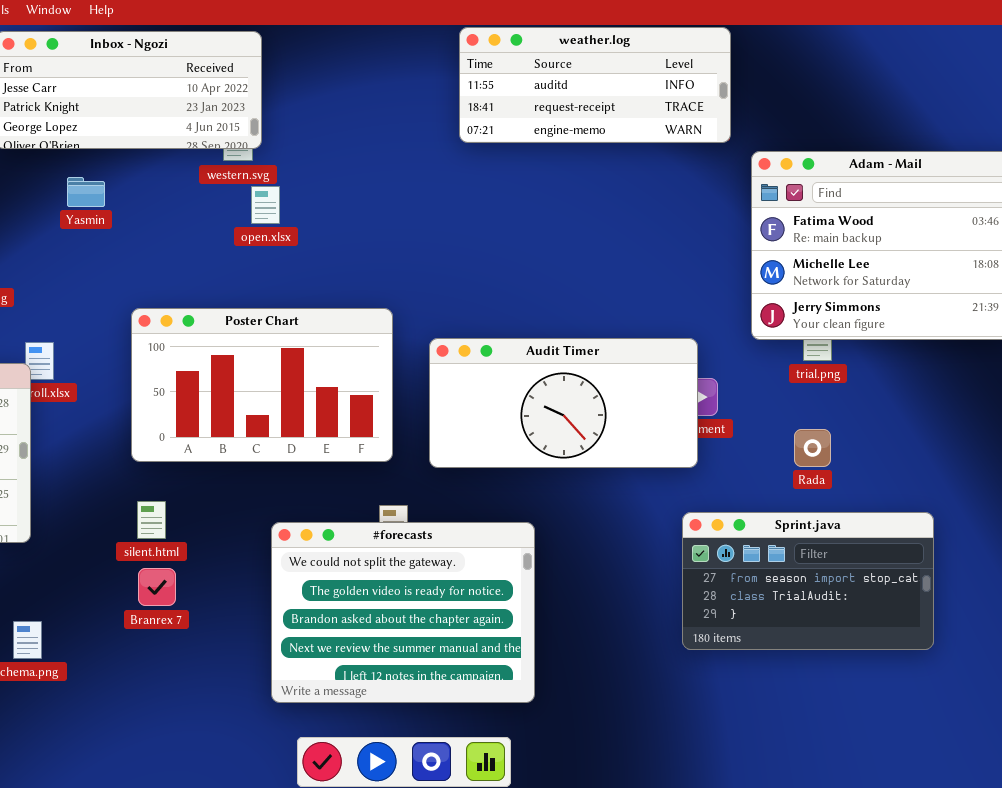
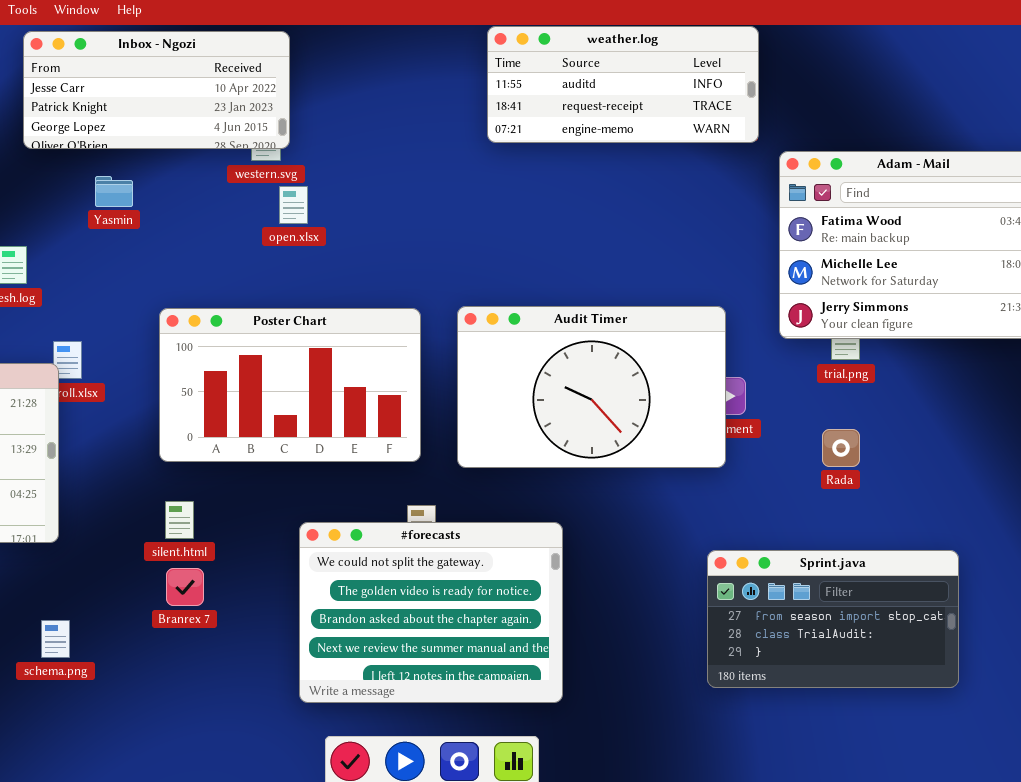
Audit Timer: [429,338,698,468] -> [457,306,726,468], resized
Sprint.java: [682,512,934,650] -> [707,550,959,688], moved

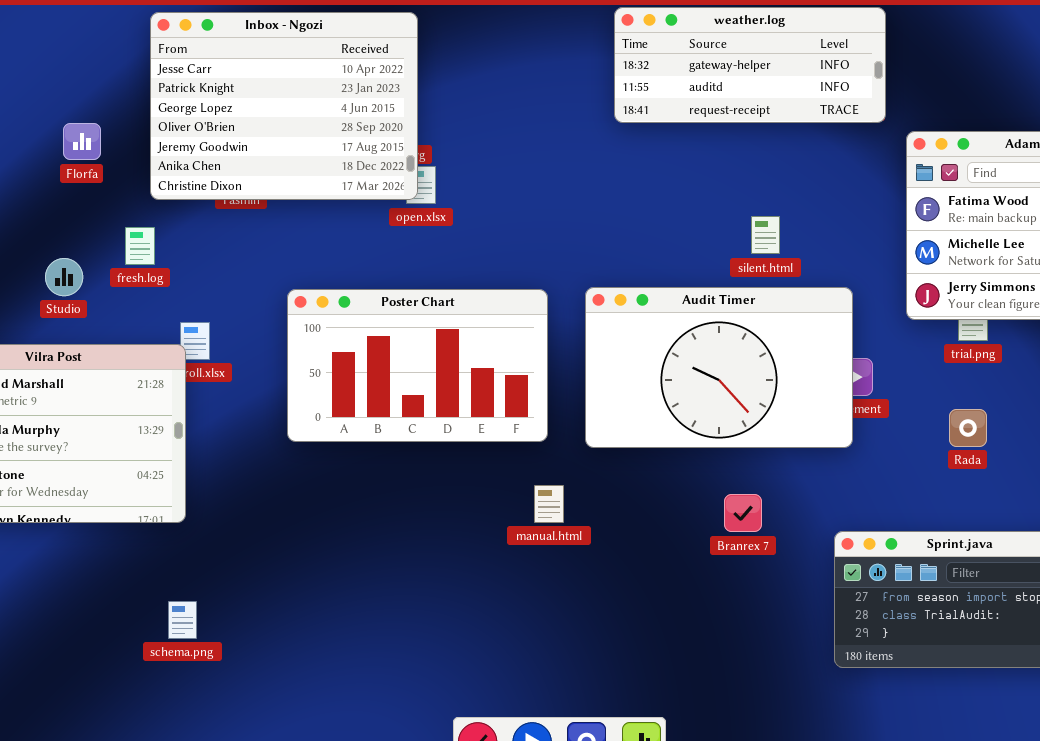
weather.log: [487,26,759,143] -> [614,7,886,123], scrolled up 1 row
Inbox - Ngozi: [23,31,290,149] -> [150,12,418,200], resized
silent.html: [165,501,194,539] -> [751,216,780,254], moved
#forecasts: [299,522,563,703] -> none, closed
Branrex 7: [166,568,204,606] -> [724,494,762,532], moved

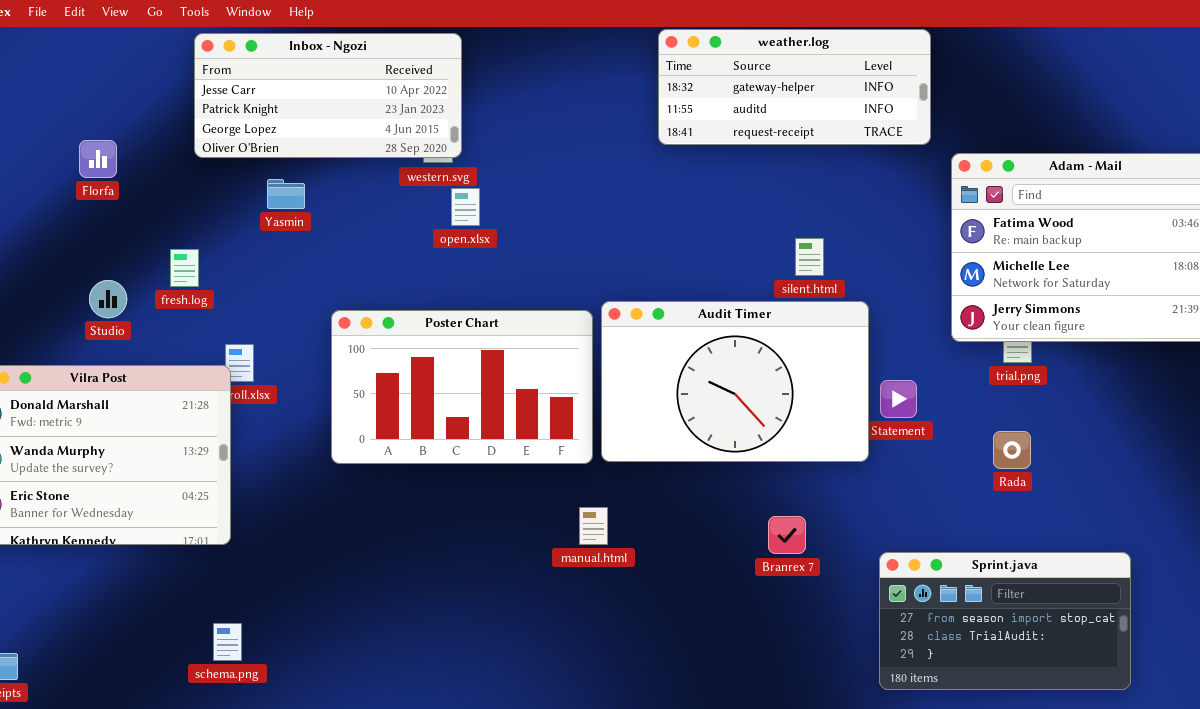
Inbox - Ngozi: [150,12,418,200] -> [194,33,462,158], resized
Florfa: [63,123,101,160] -> [79,140,117,178], moved
Audit Timer: [585,287,853,448] -> [601,301,869,462], moved

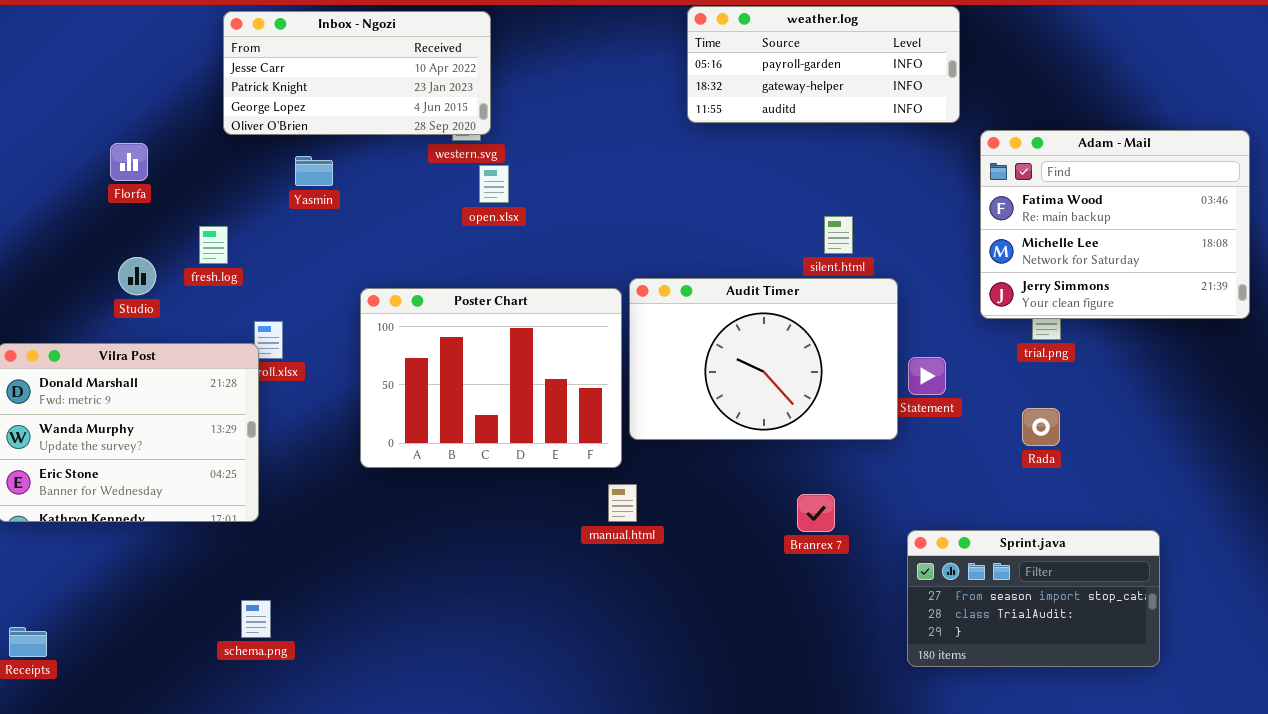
weather.log: [658,29,931,145] -> [687,6,960,123], scrolled up 1 row
Florfa: [79,140,117,178] -> [110,143,148,181], moved
Poster Chart: [331,310,593,464] -> [360,288,622,468], resized

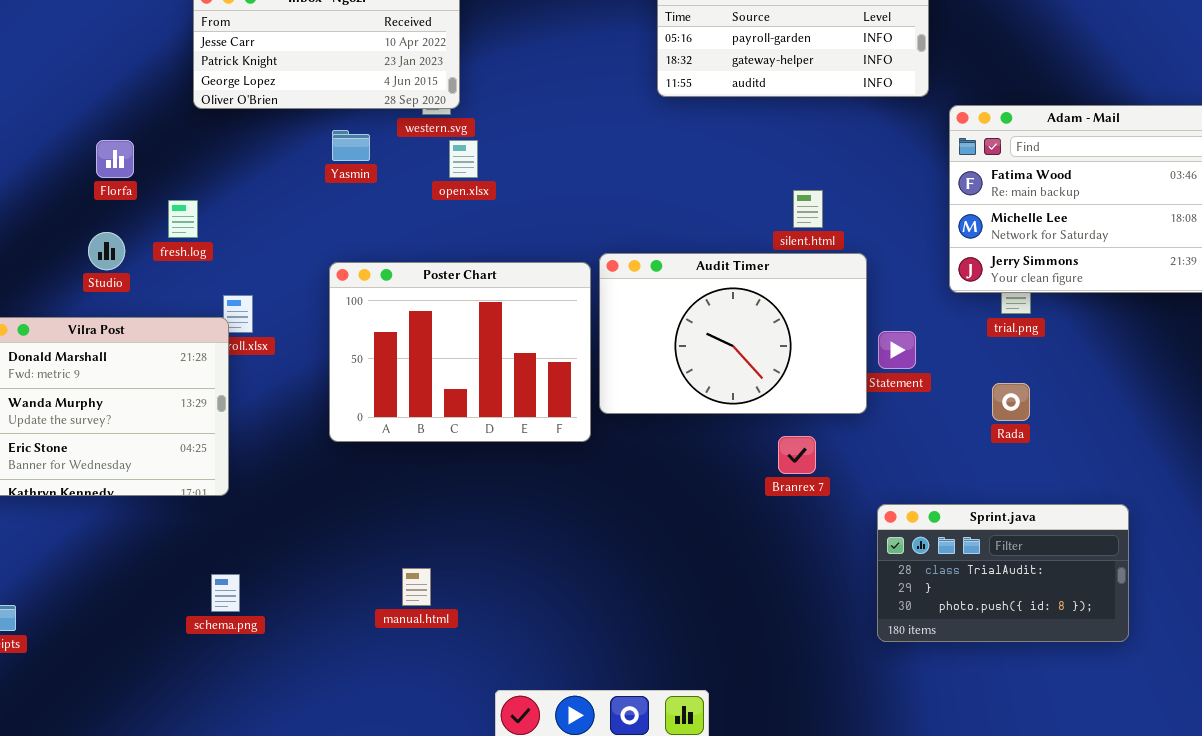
Florfa: [110,143,148,181] -> [96,140,134,178], moved
Yasmin: [295,156,333,186] -> [332,130,370,161], moved
manual.html: [608,484,637,522] -> [402,568,431,606], moved
Branrex 7: [797,494,835,532] -> [778,436,816,474], moved
Sprint.java: [907,530,1160,667] -> [877,504,1129,642], scrolled down 1 row

